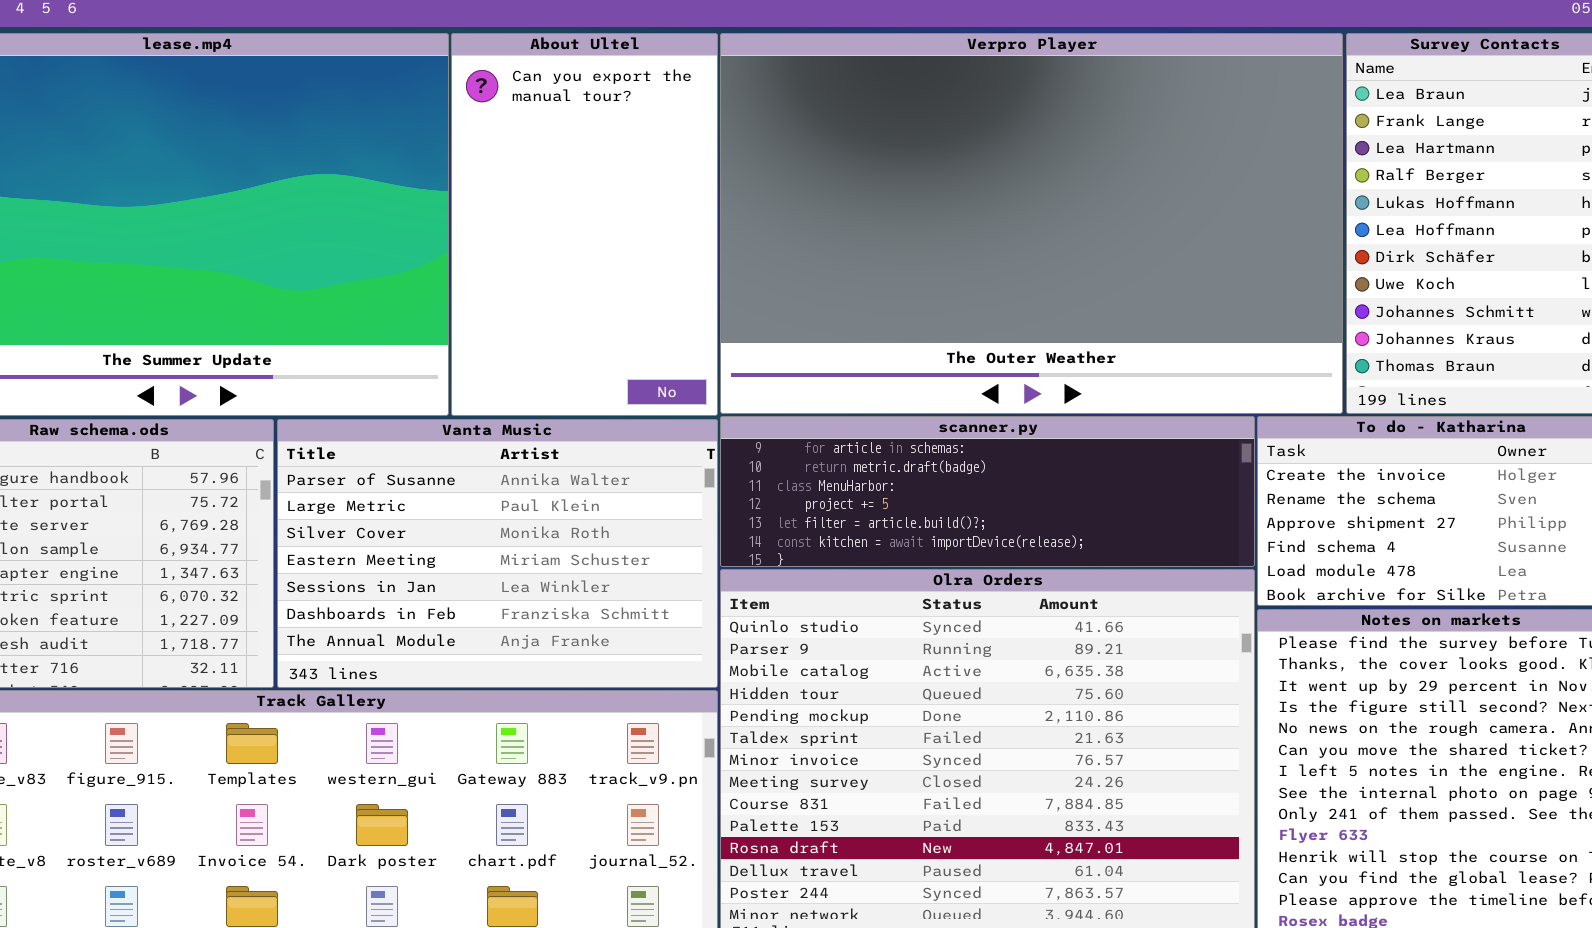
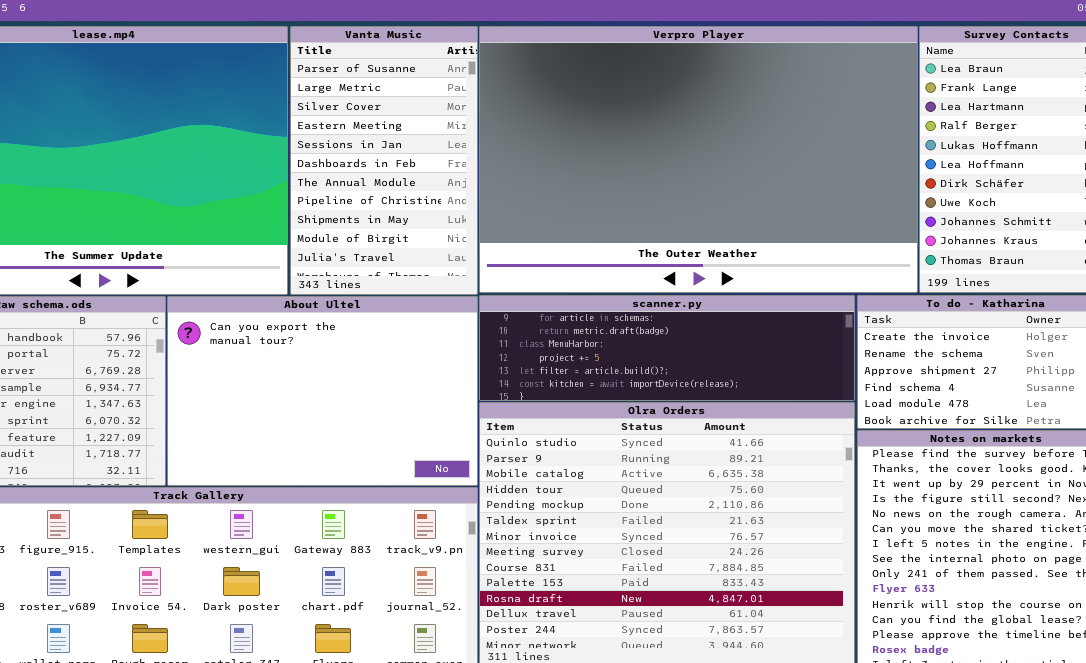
About Ultel: [451,33,718,416] -> [167,296,478,486], moved, resized
Vanta Music: [277,419,718,688] -> [290,26,478,295], moved, resized

